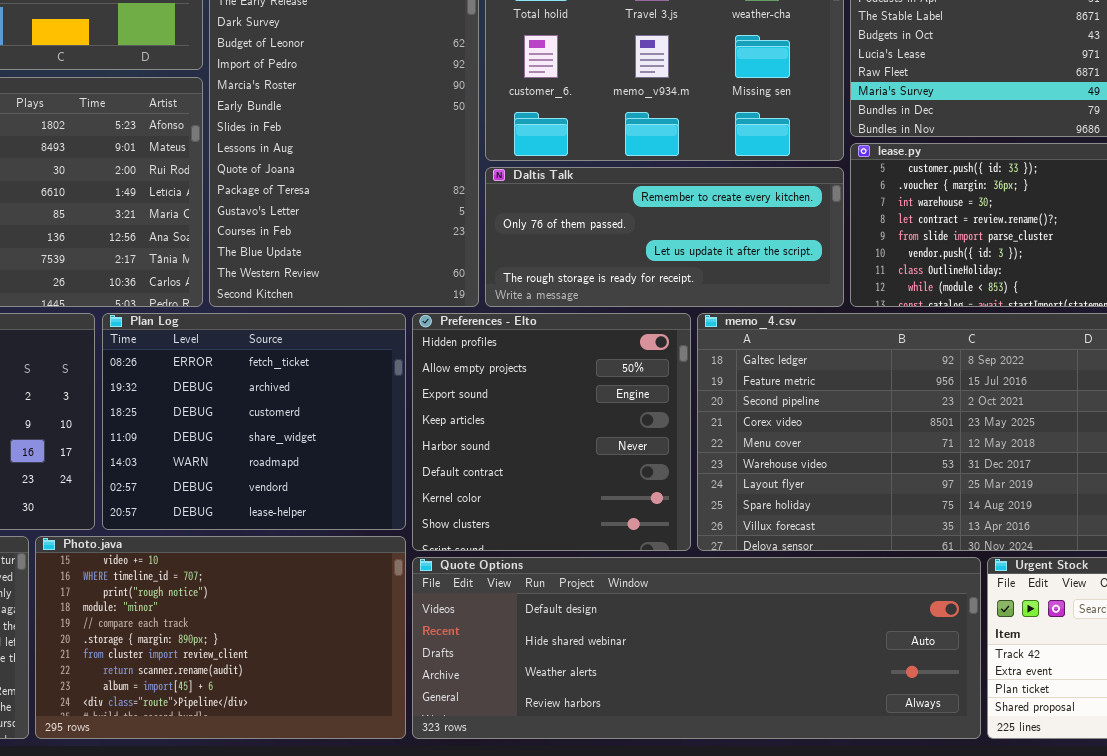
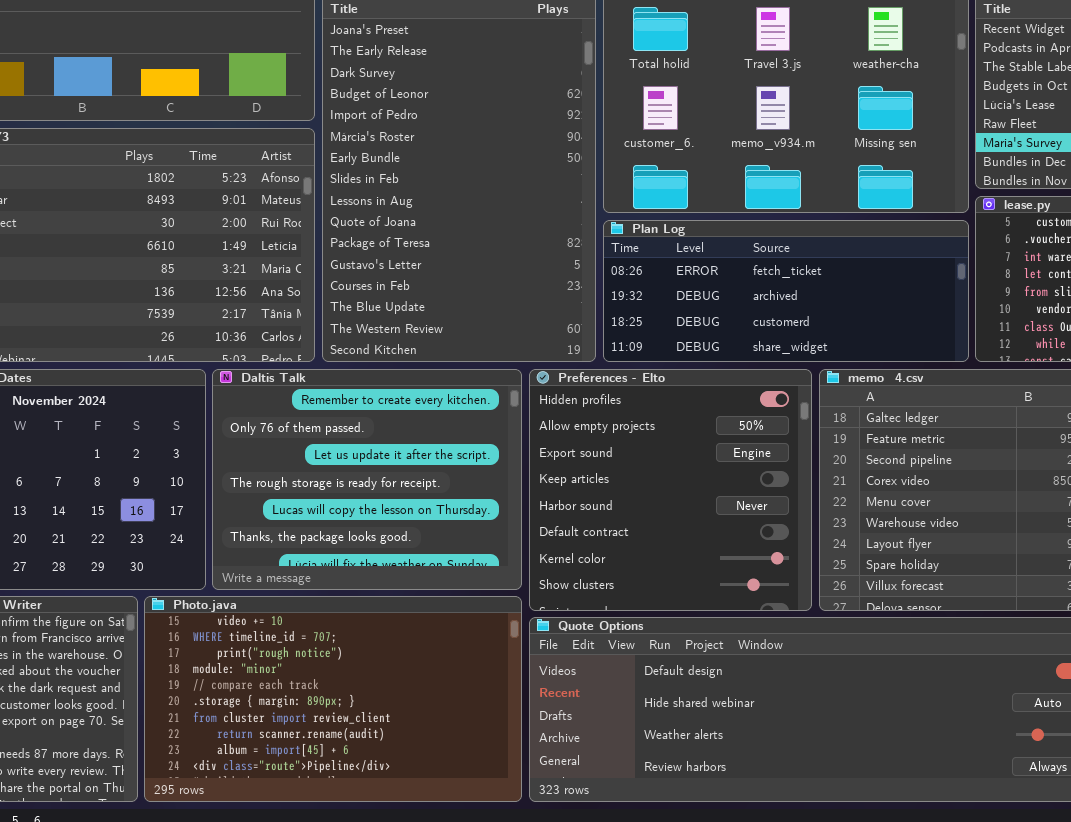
Daltis Talk: [485,167,844,307] -> [212,369,522,590], moved, resized
Plan Log: [102,313,406,530] -> [603,220,969,362], moved, resized

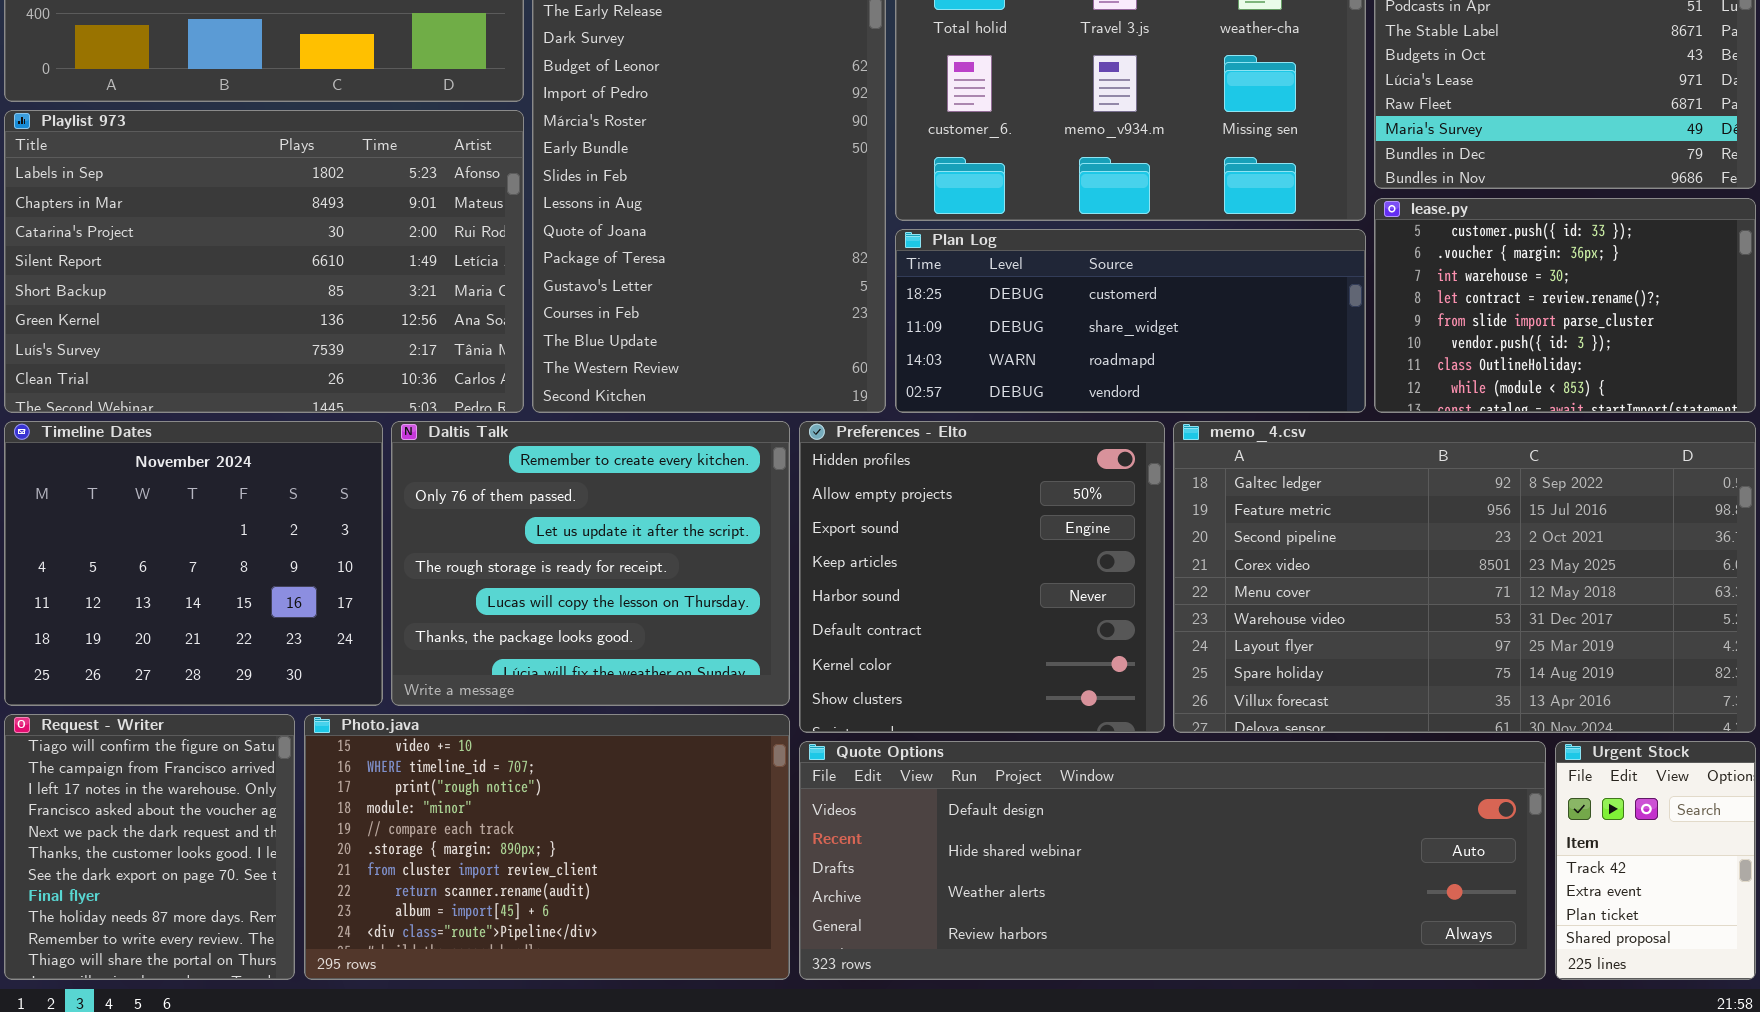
Plan Log: [603,220,969,362] -> [895,229,1366,413], scrolled down 2 rows

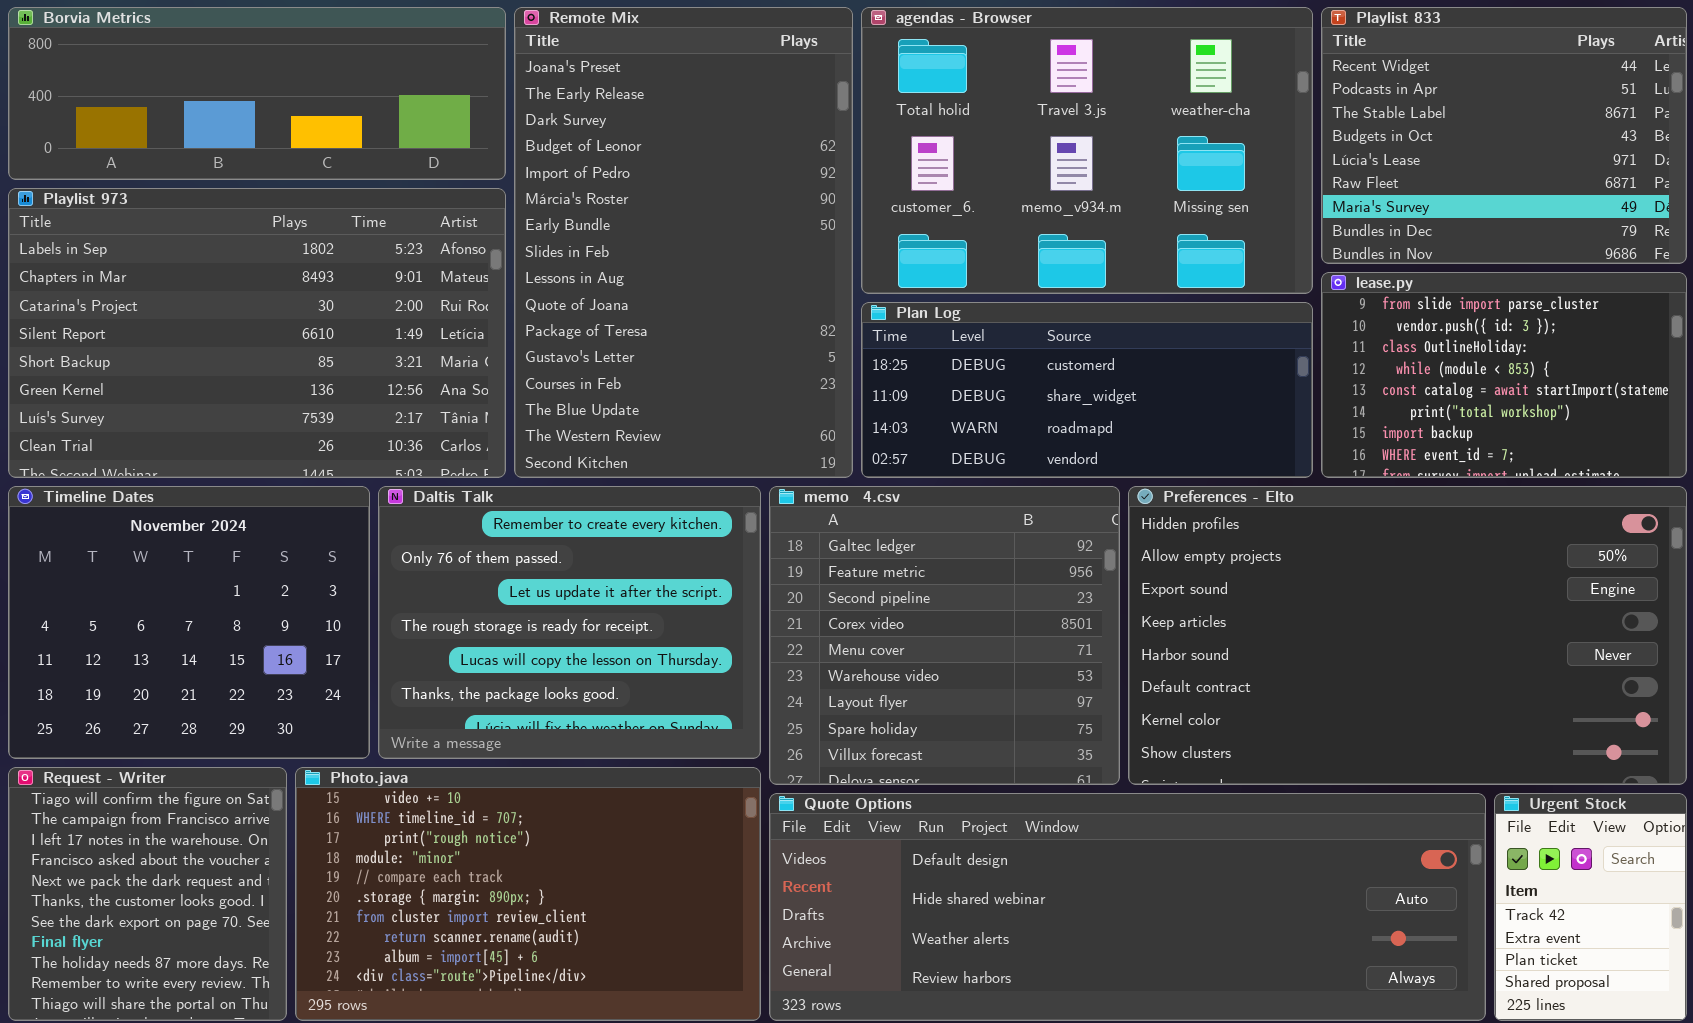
lease.py: [1374,198,1756,413] -> [1321,272,1687,478], scrolled down 4 rows
Preferences - Elto: [799,421,1165,733] -> [1128,486,1687,785], moved, resized
memo_4.csv: [1173,421,1756,733] -> [769,486,1120,785], moved, resized

